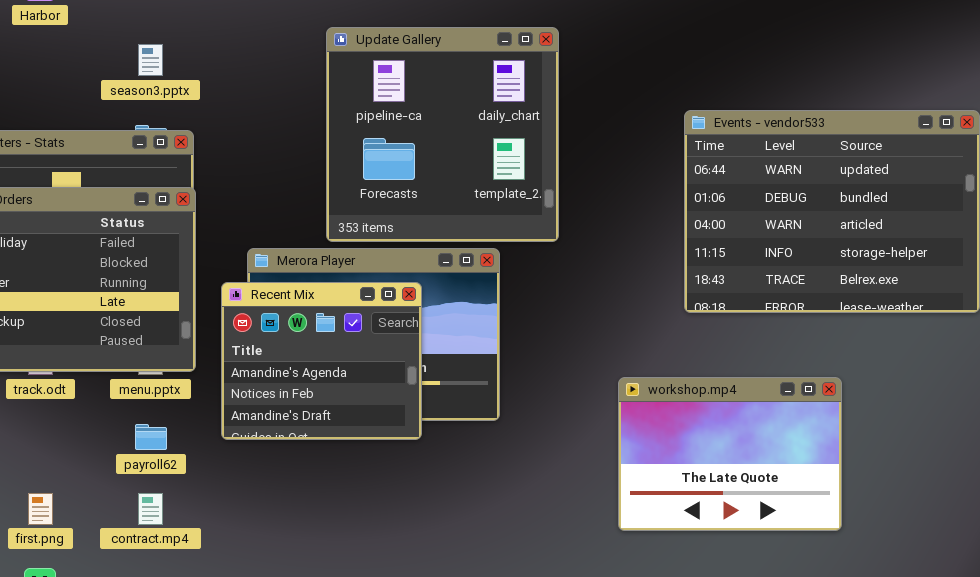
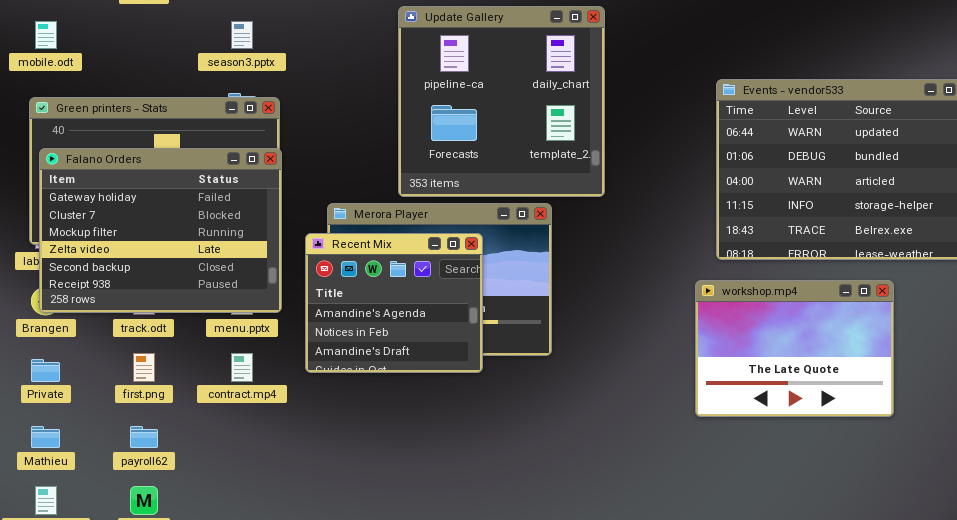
workshop.mp4: [618,377,842,531] -> [695,280,894,417], moved
payroll62: [135,424,167,450] -> [130,426,158,448], moved
first.png: [28,493,53,525] -> [133,353,155,382], moved
contract.mp4: [138,493,163,525] -> [231,353,253,382], moved

